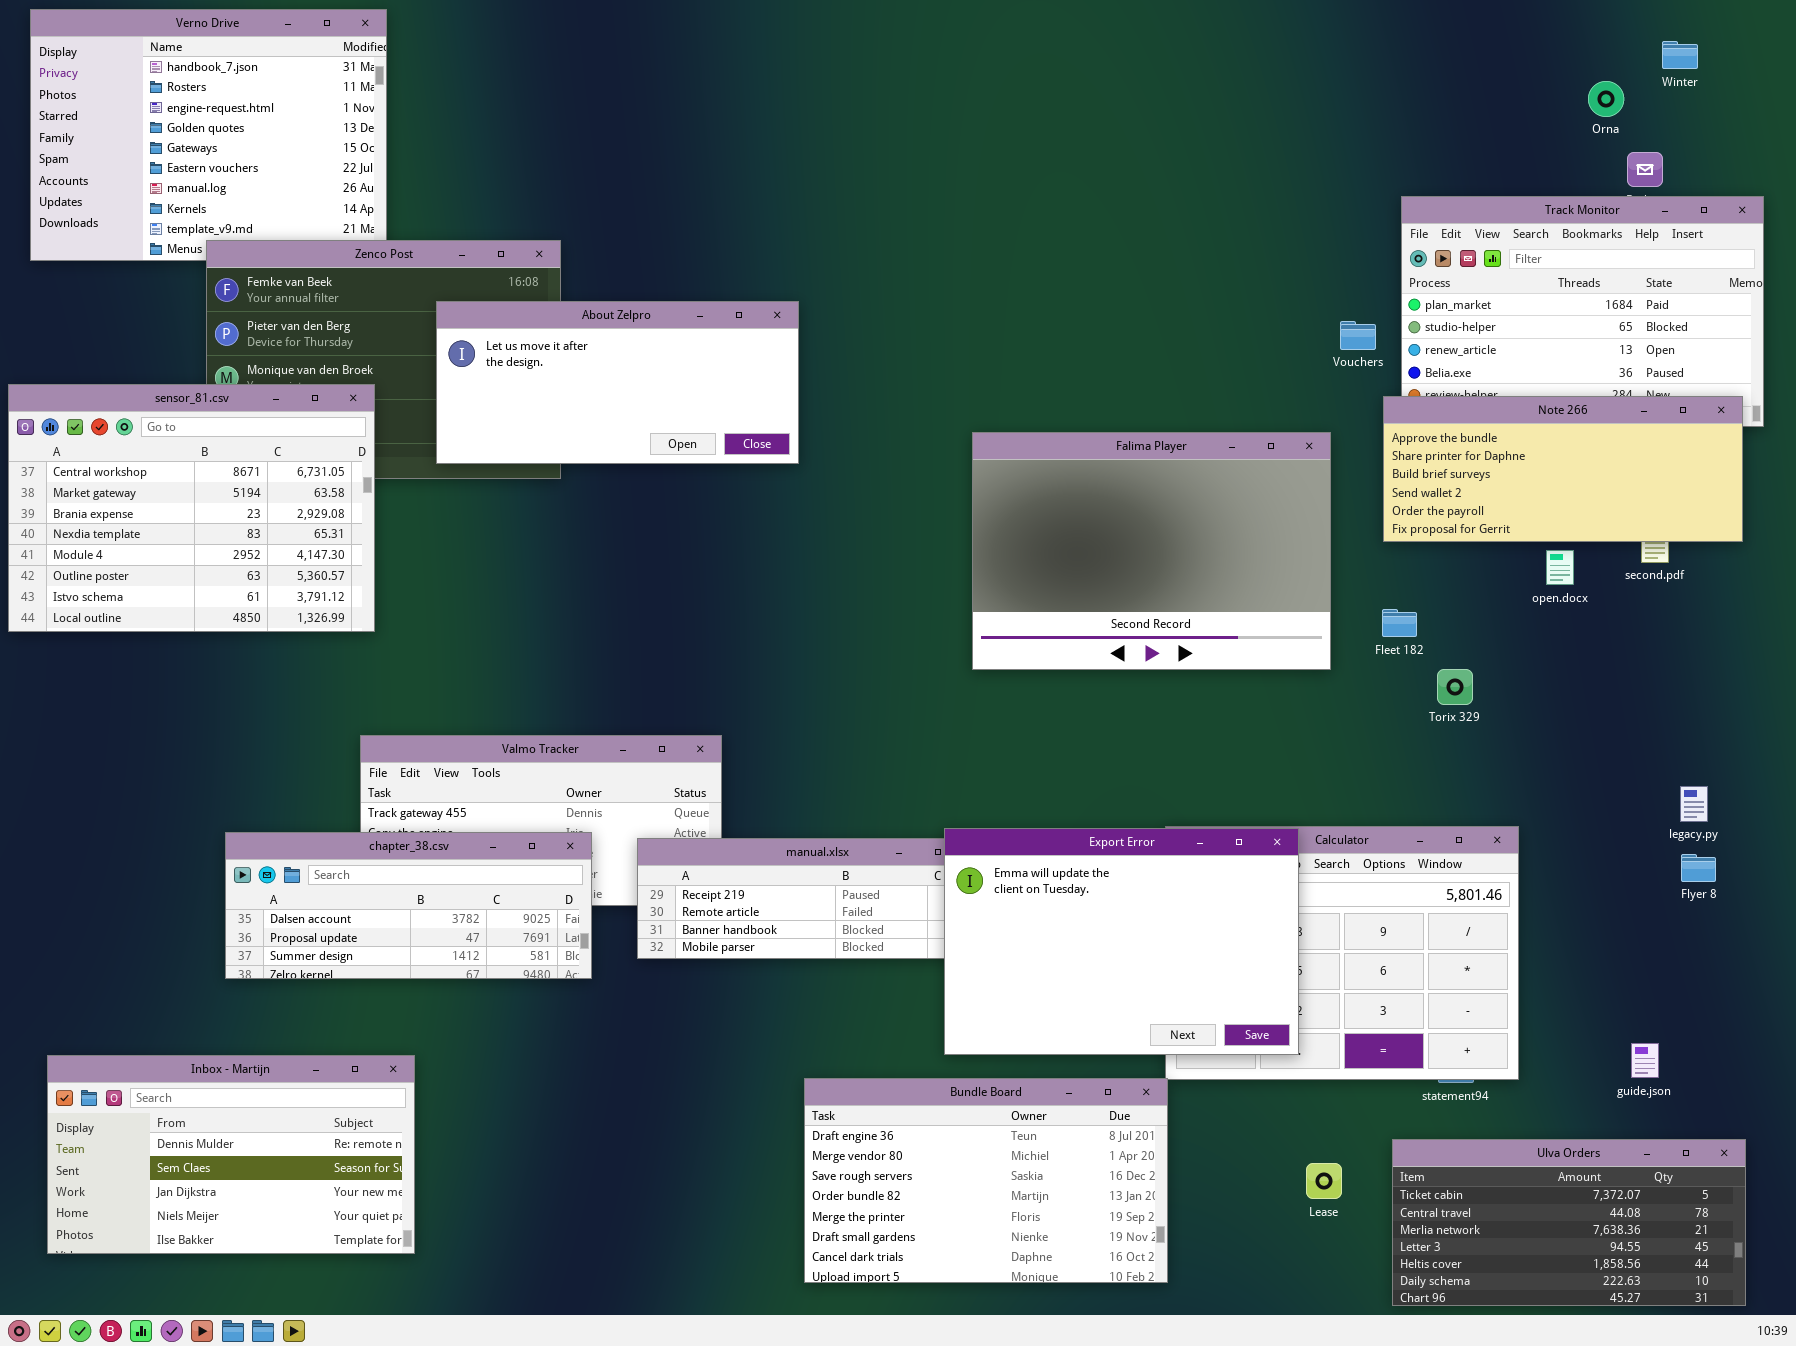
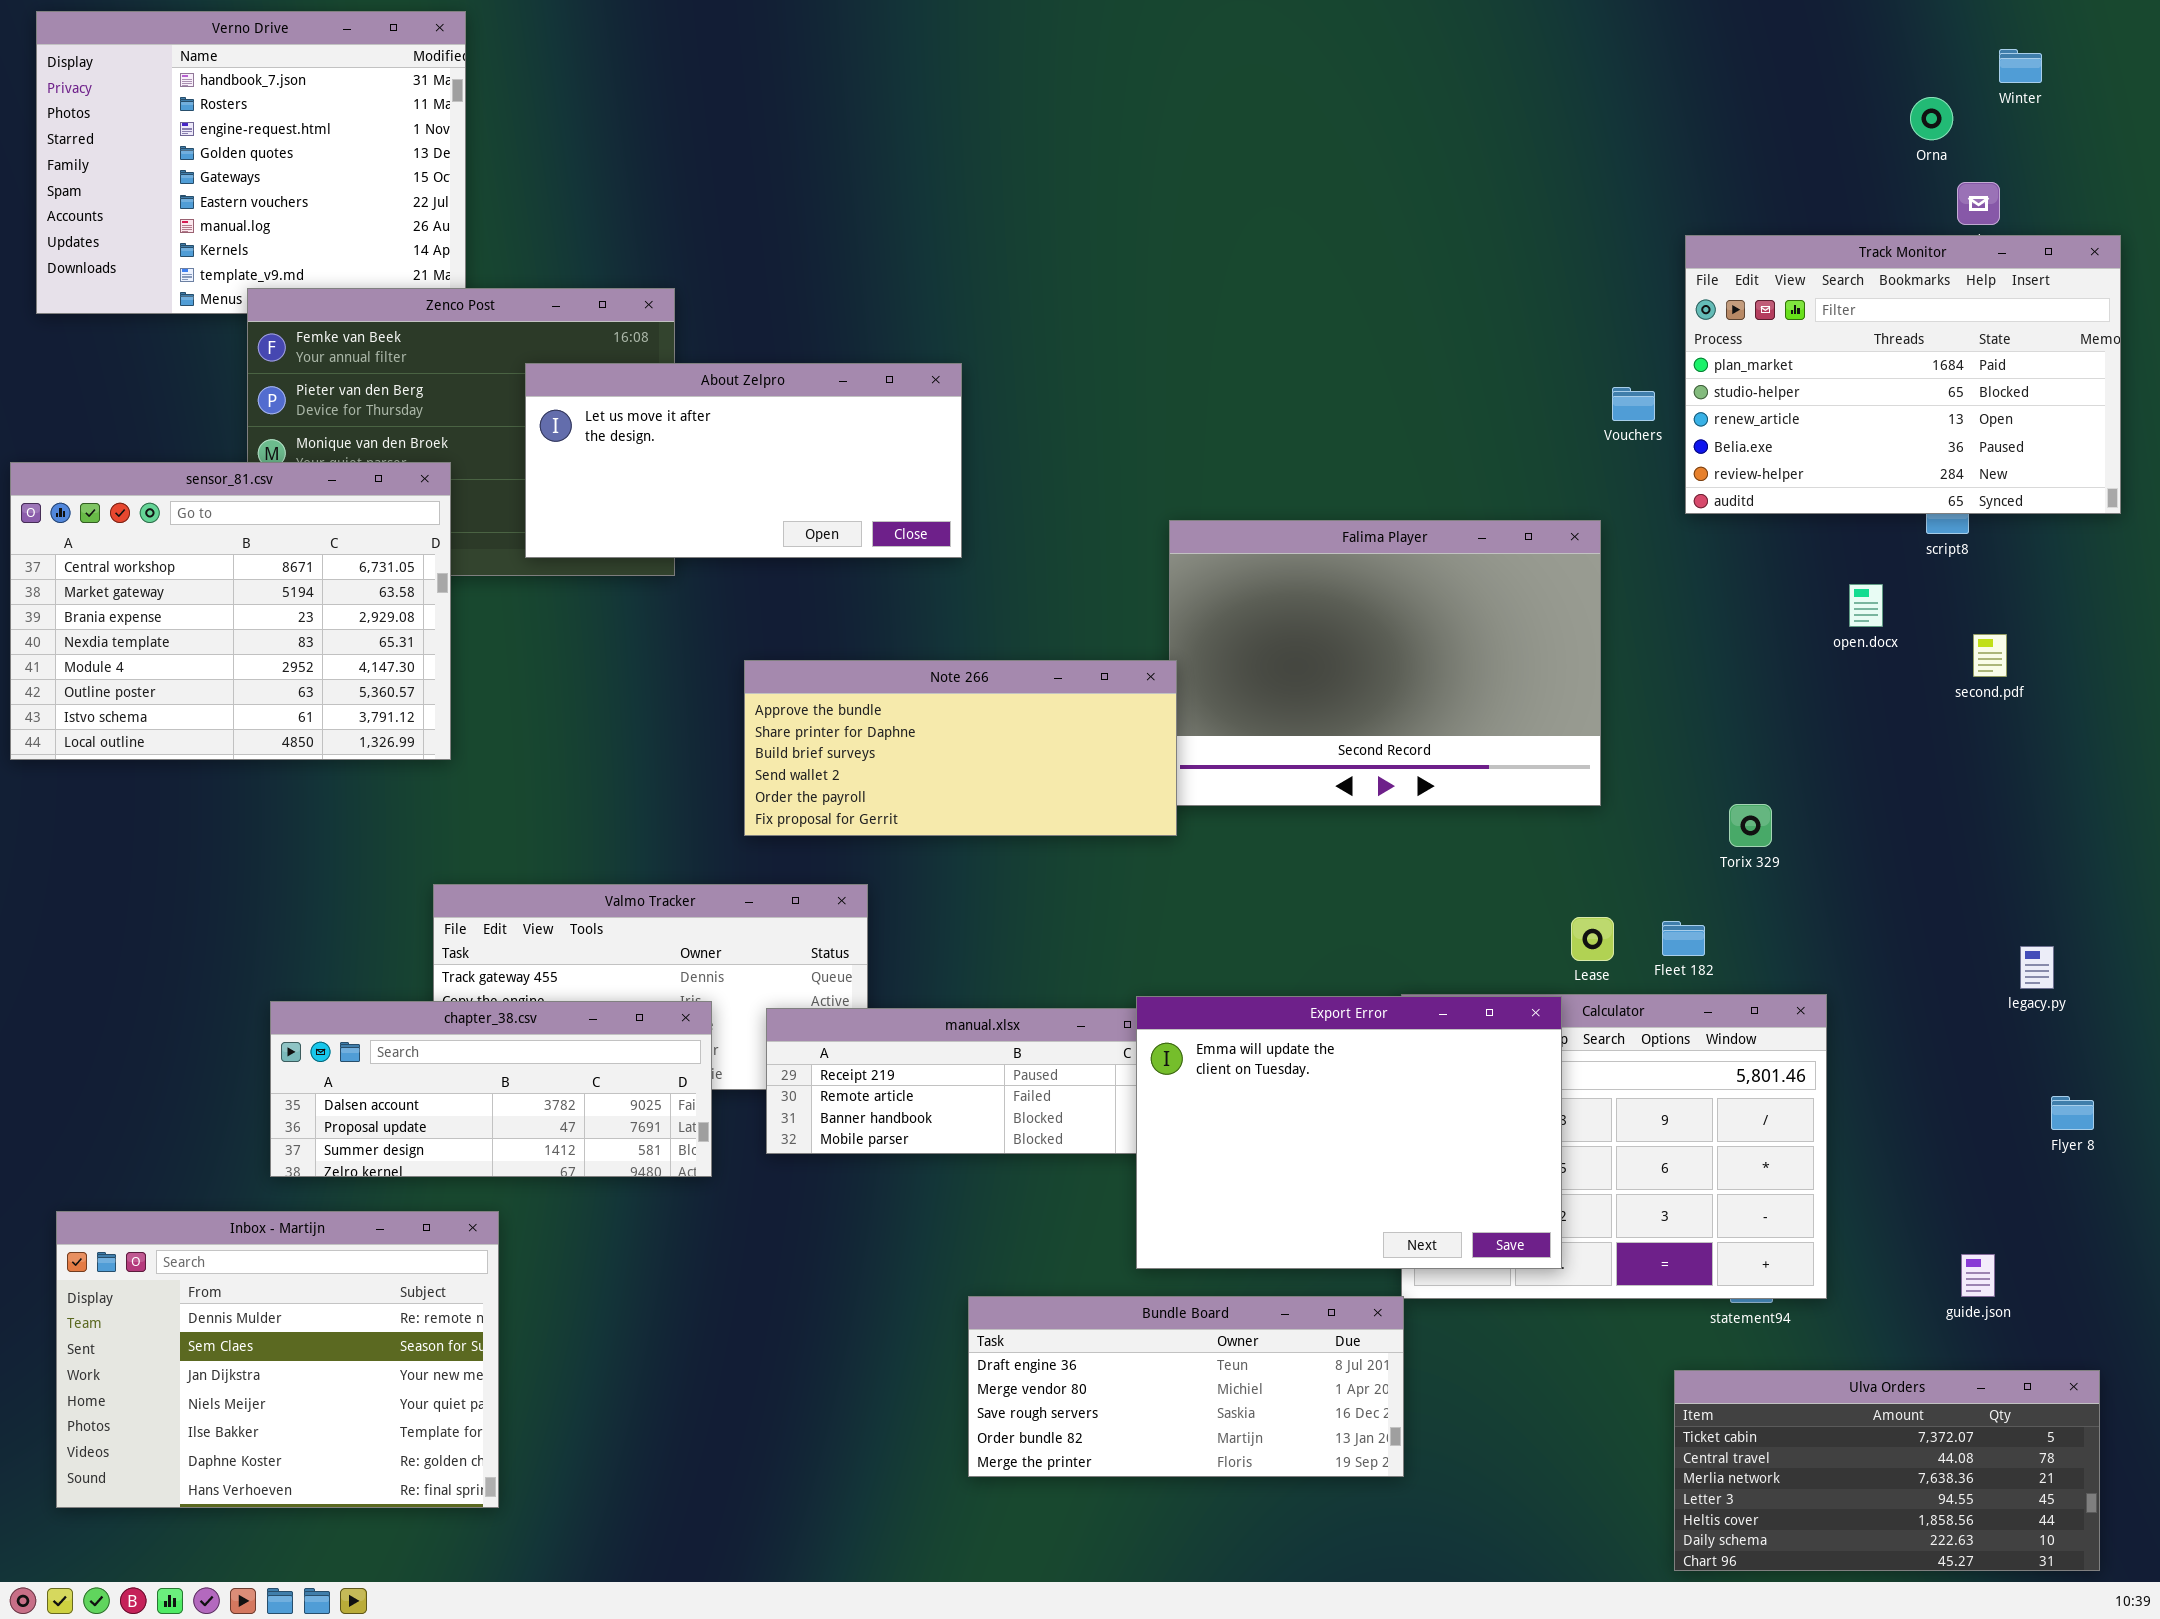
Note 266: [1383,396,1743,542] -> [744,660,1177,836], moved
open.docx: [1546,550,1574,585] -> [1849,584,1883,627], moved
Fleet 182: [1382,609,1417,637] -> [1662,921,1705,956], moved
Flyer 8: [1681,854,1716,882] -> [2051,1096,2094,1130], moved
Inbox - Martijn: [47,1055,415,1254] -> [56,1211,499,1508], resized
Bundle Board: [804,1078,1168,1283] -> [968,1296,1404,1477], resized
Lease: [1306,1163,1342,1199] -> [1571,917,1614,961], moved

